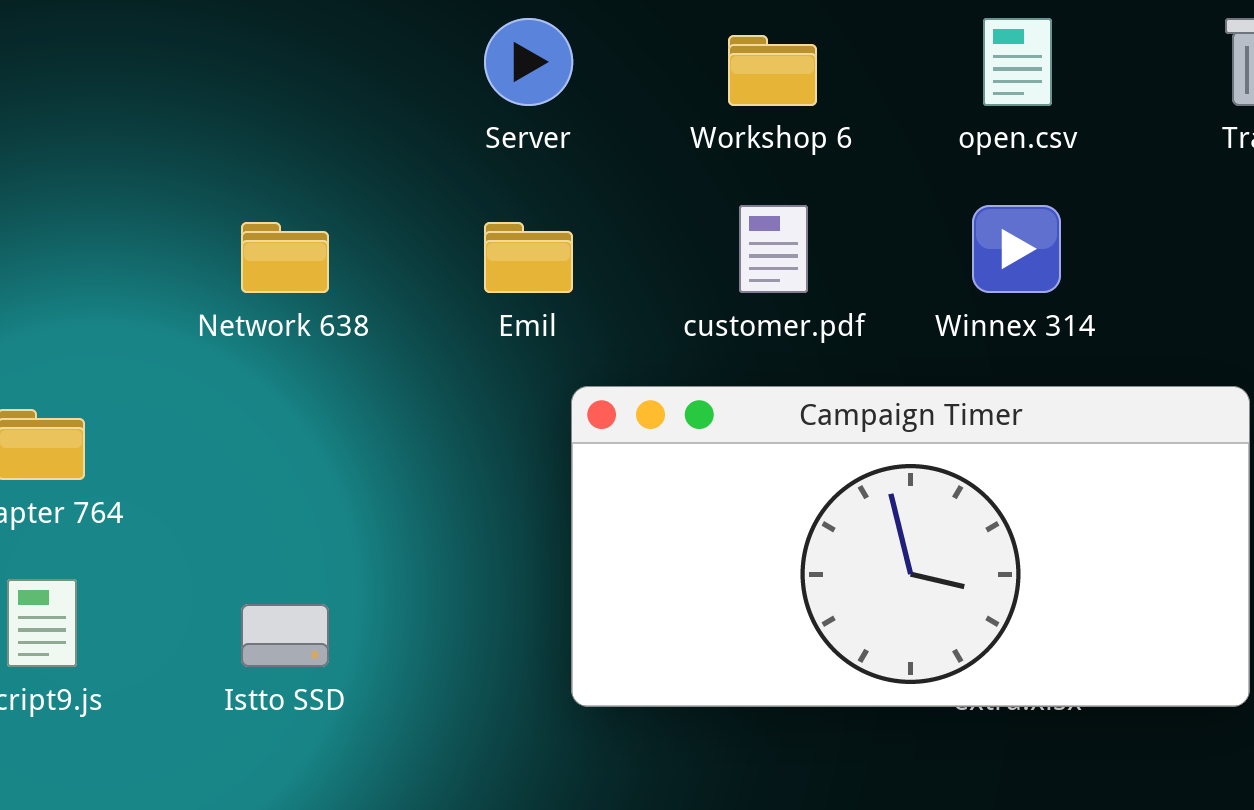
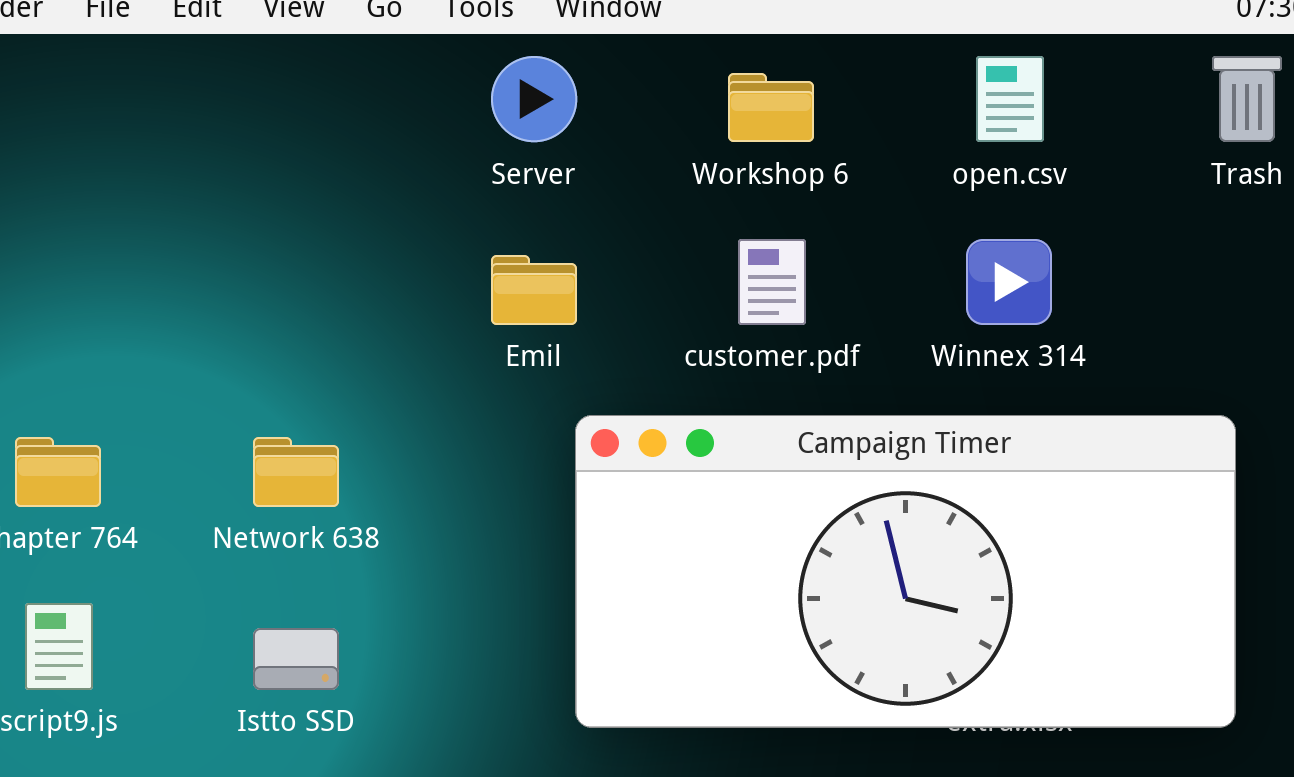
Network 638: [241,222,329,293] -> [253,437,339,507], moved

